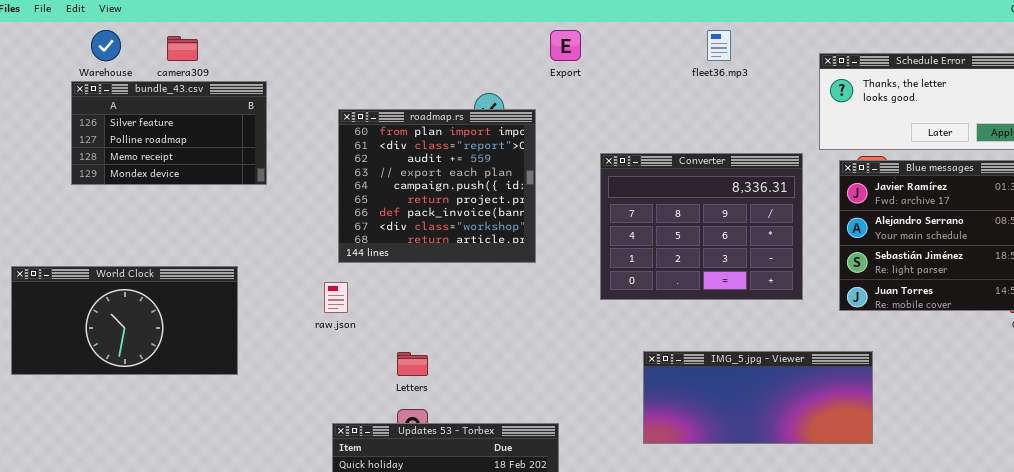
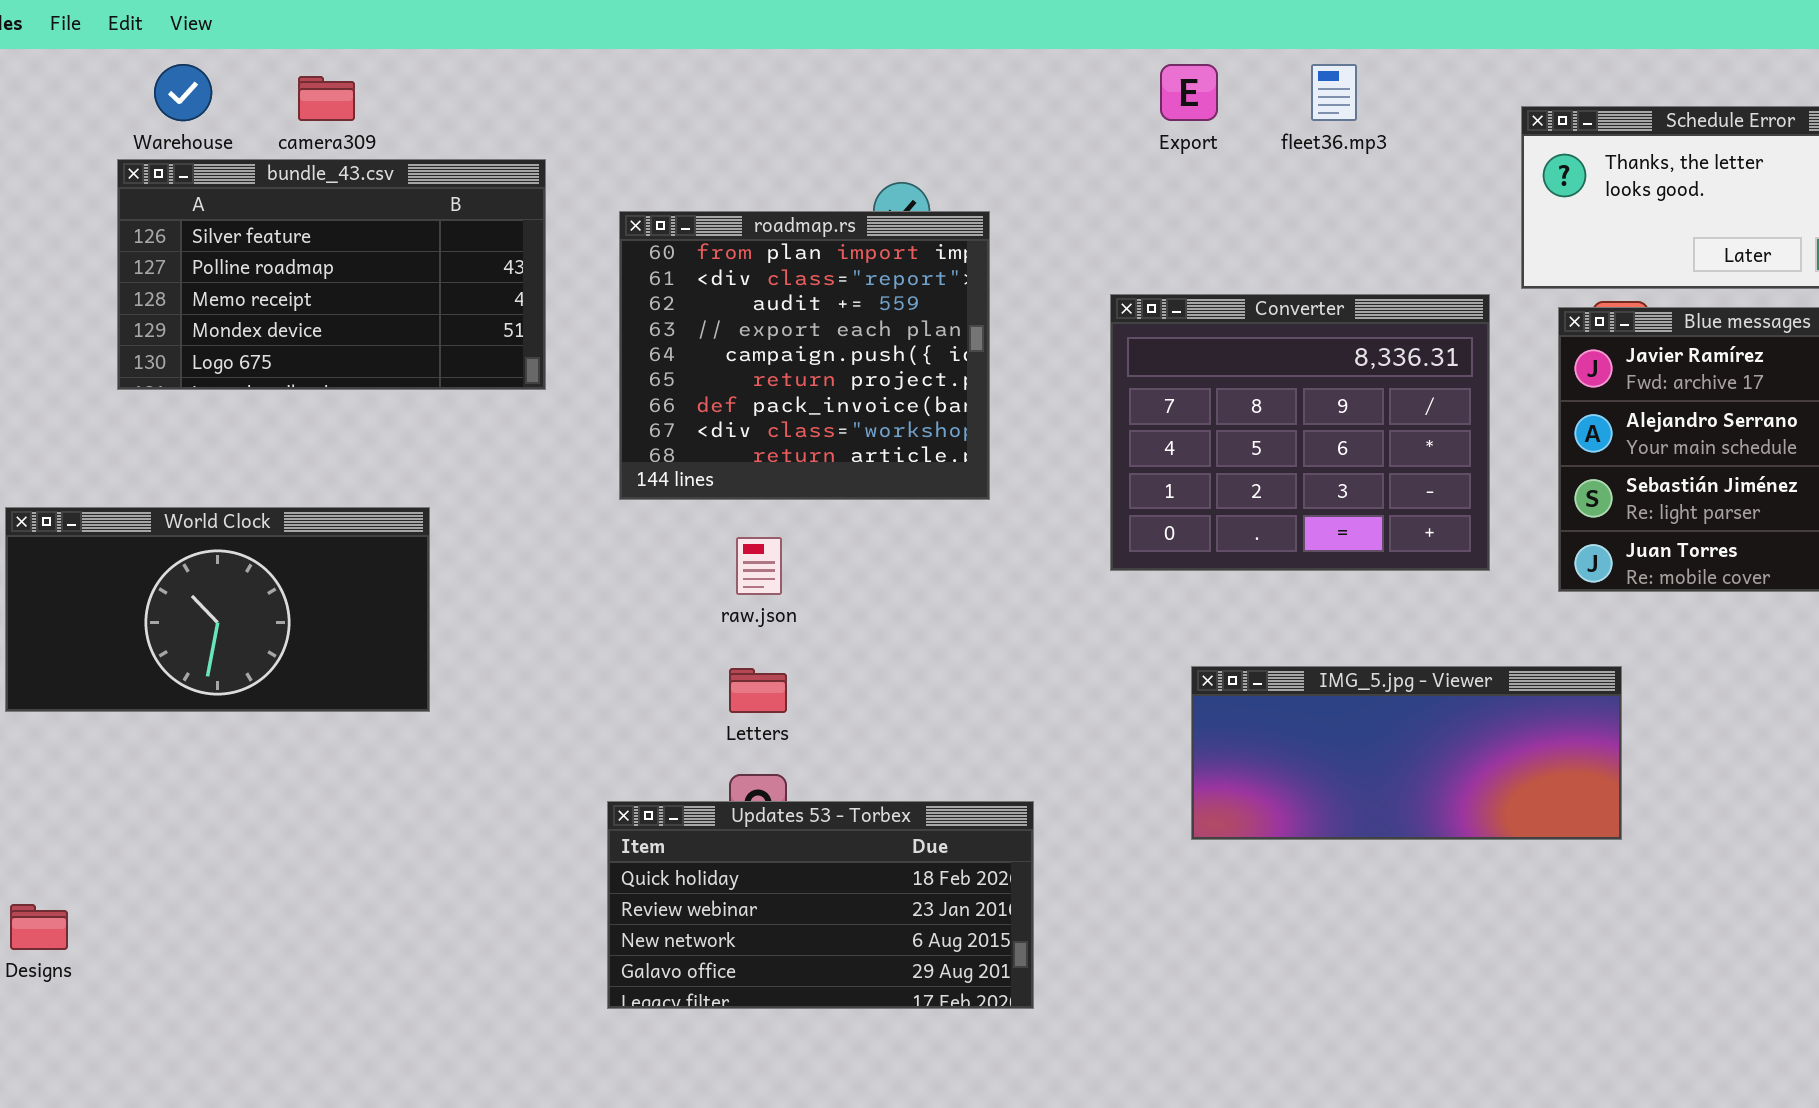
Export: [550,30,581,61] -> [1160,64,1218,121], moved
bundle_43.csv: [71,81,267,185] -> [117,159,546,390], resized
raw.json: [324,282,348,313] -> [736,537,782,595], moved

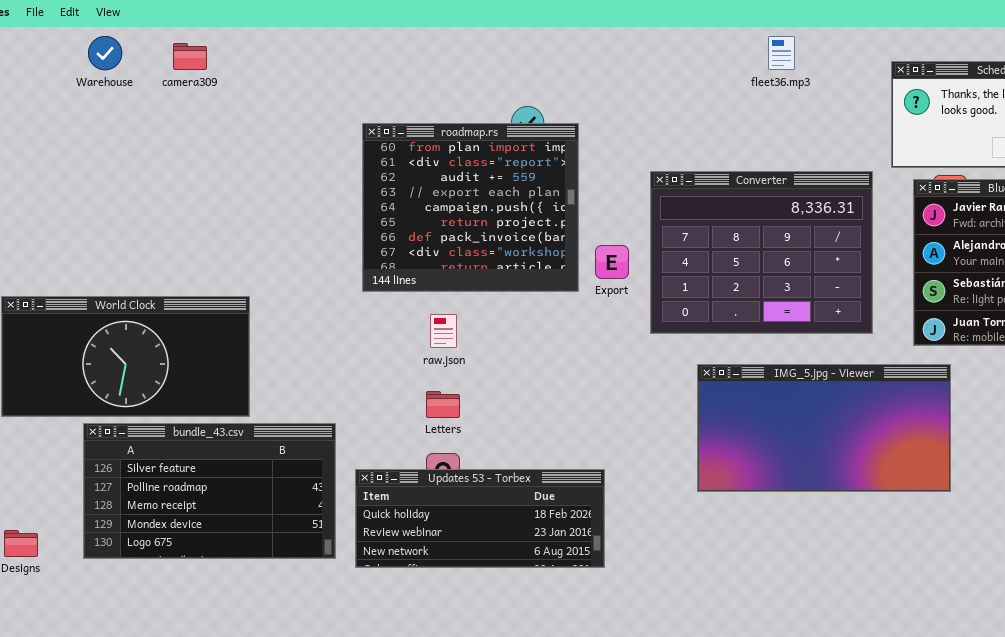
Export: [1160,64,1218,121] -> [595,245,629,279], moved
bundle_43.csv: [117,159,546,390] -> [83,423,336,559], moved
IMG_5.jpg - Viewer: [1191,666,1622,840] -> [697,364,951,492], resized
Updates 53 - Torbex: [607,801,1034,1009] -> [355,469,605,568], resized

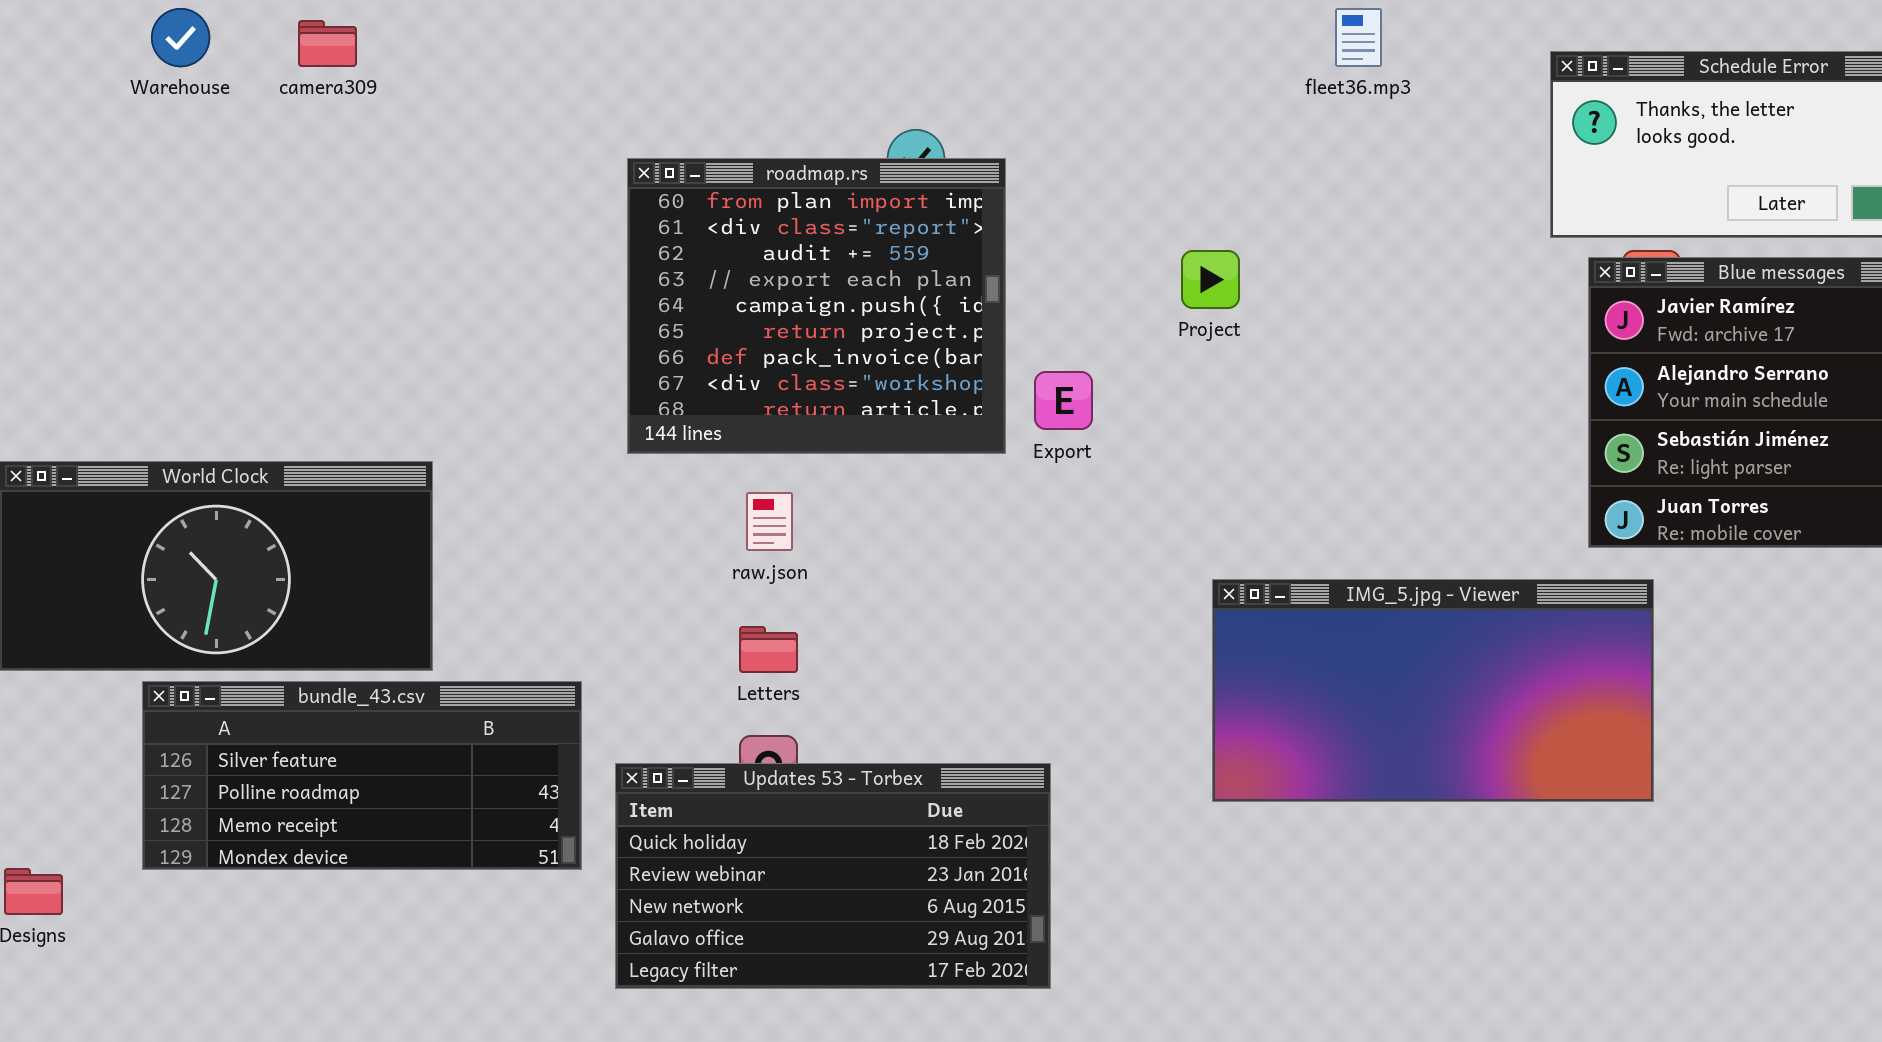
Converter: [650,171,873,334] -> none, closed
bundle_43.csv: [83,423,336,559] -> [142,681,582,870], resized
Updates 53 - Torbex: [355,469,605,568] -> [615,763,1051,989], resized

